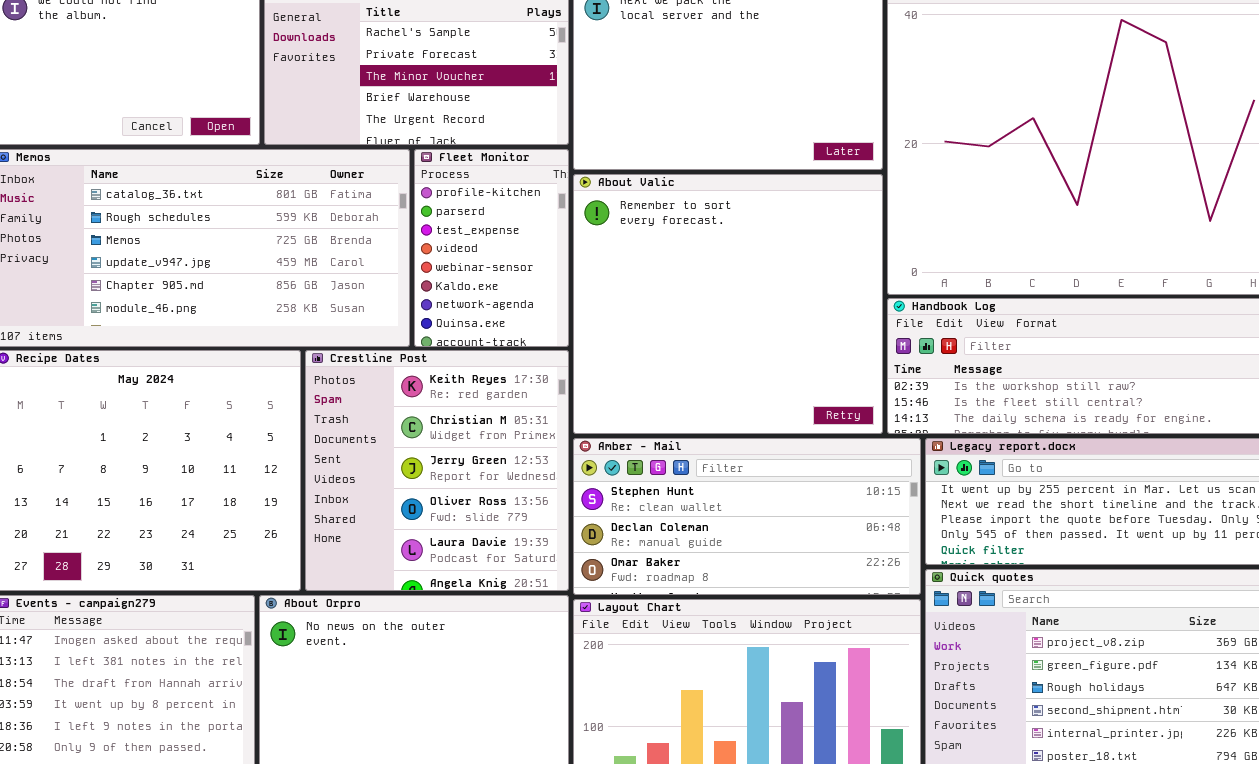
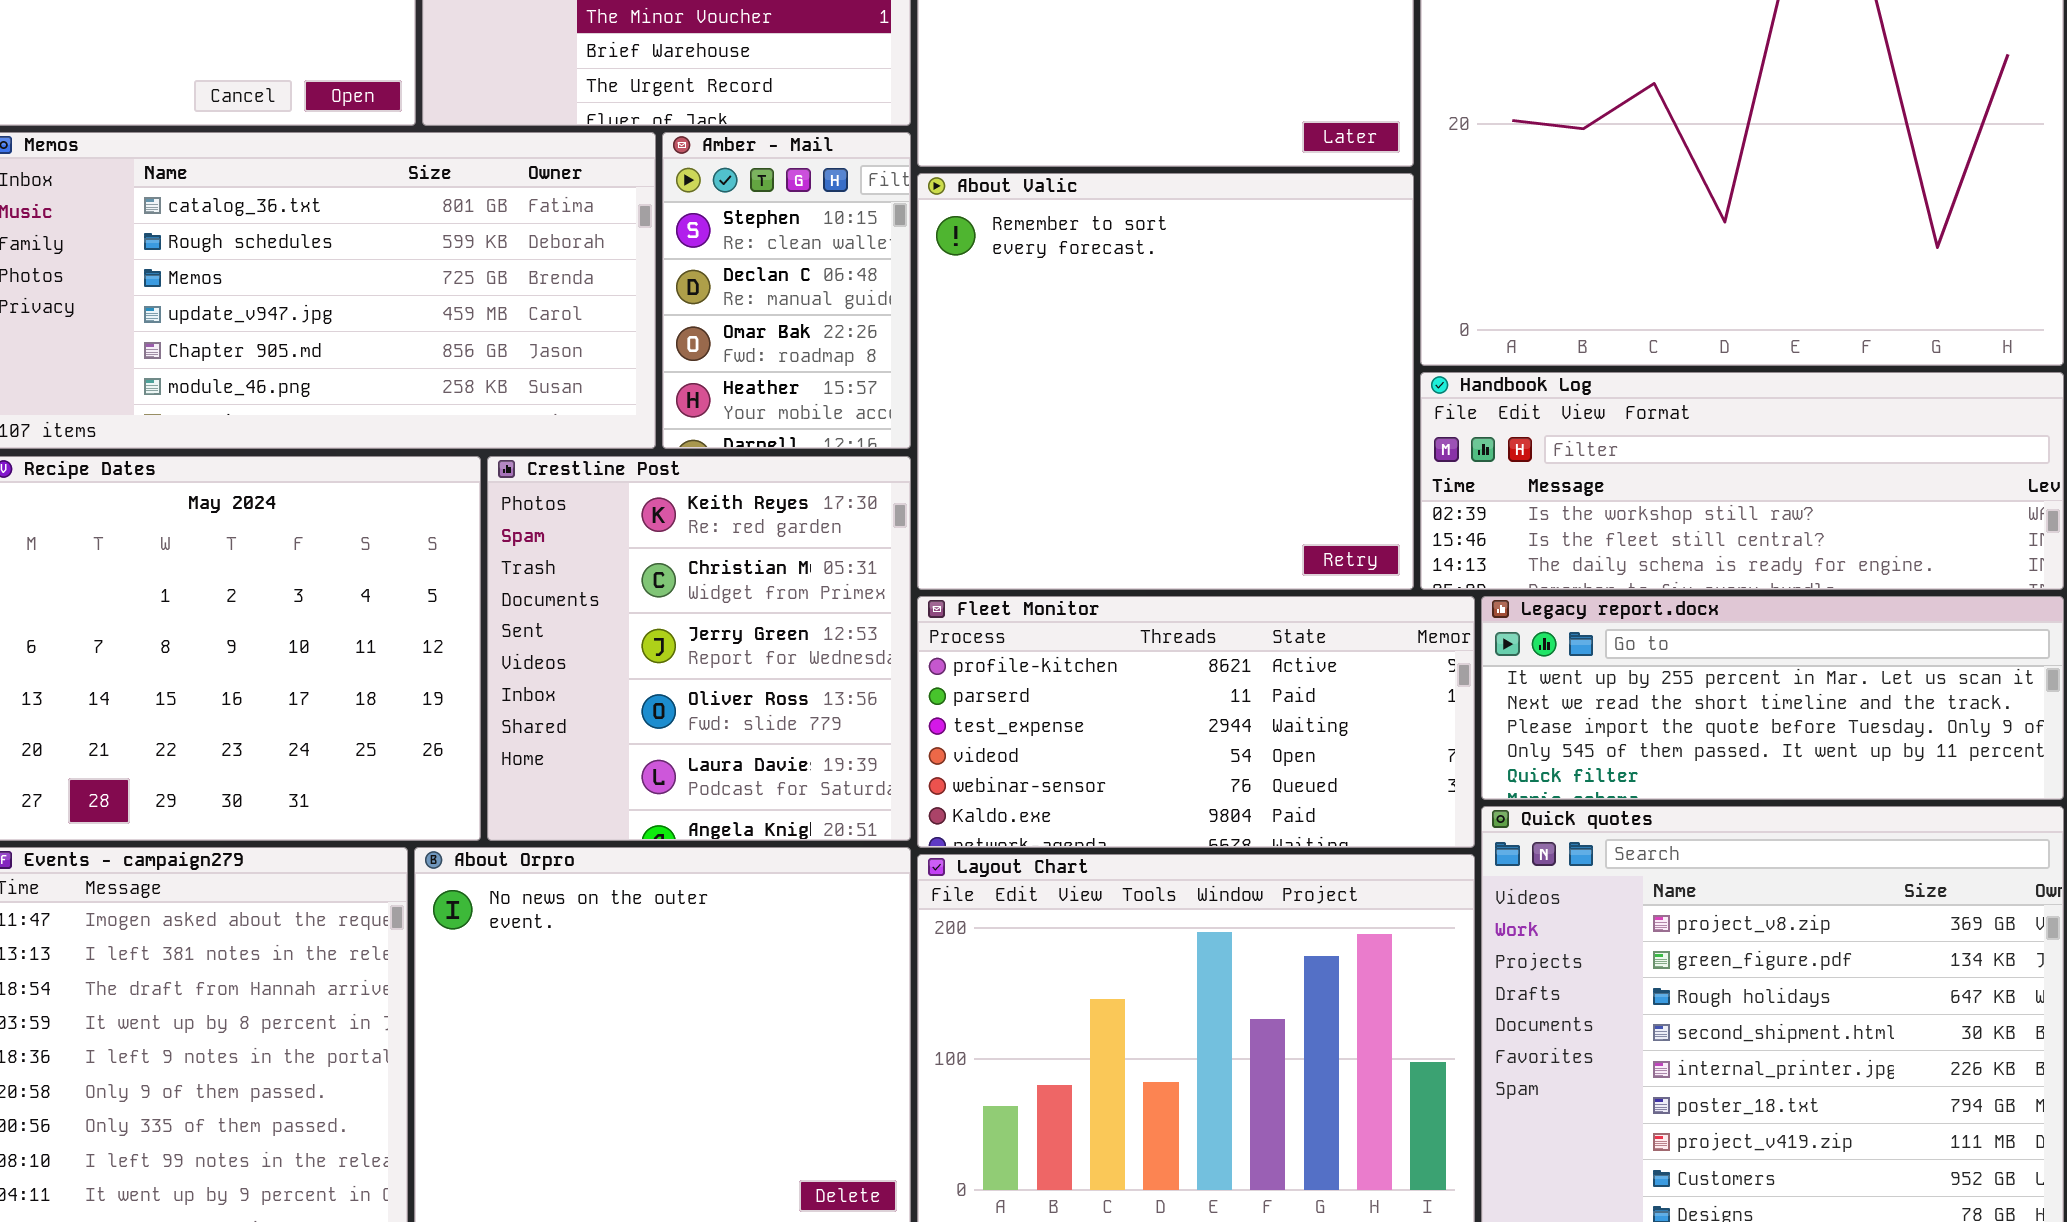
Fleet Monitor: [414,149,569,347] -> [917,596,1475,848], moved, resized
Amber - Mail: [573,438,921,595] -> [662,132,911,449], moved, resized

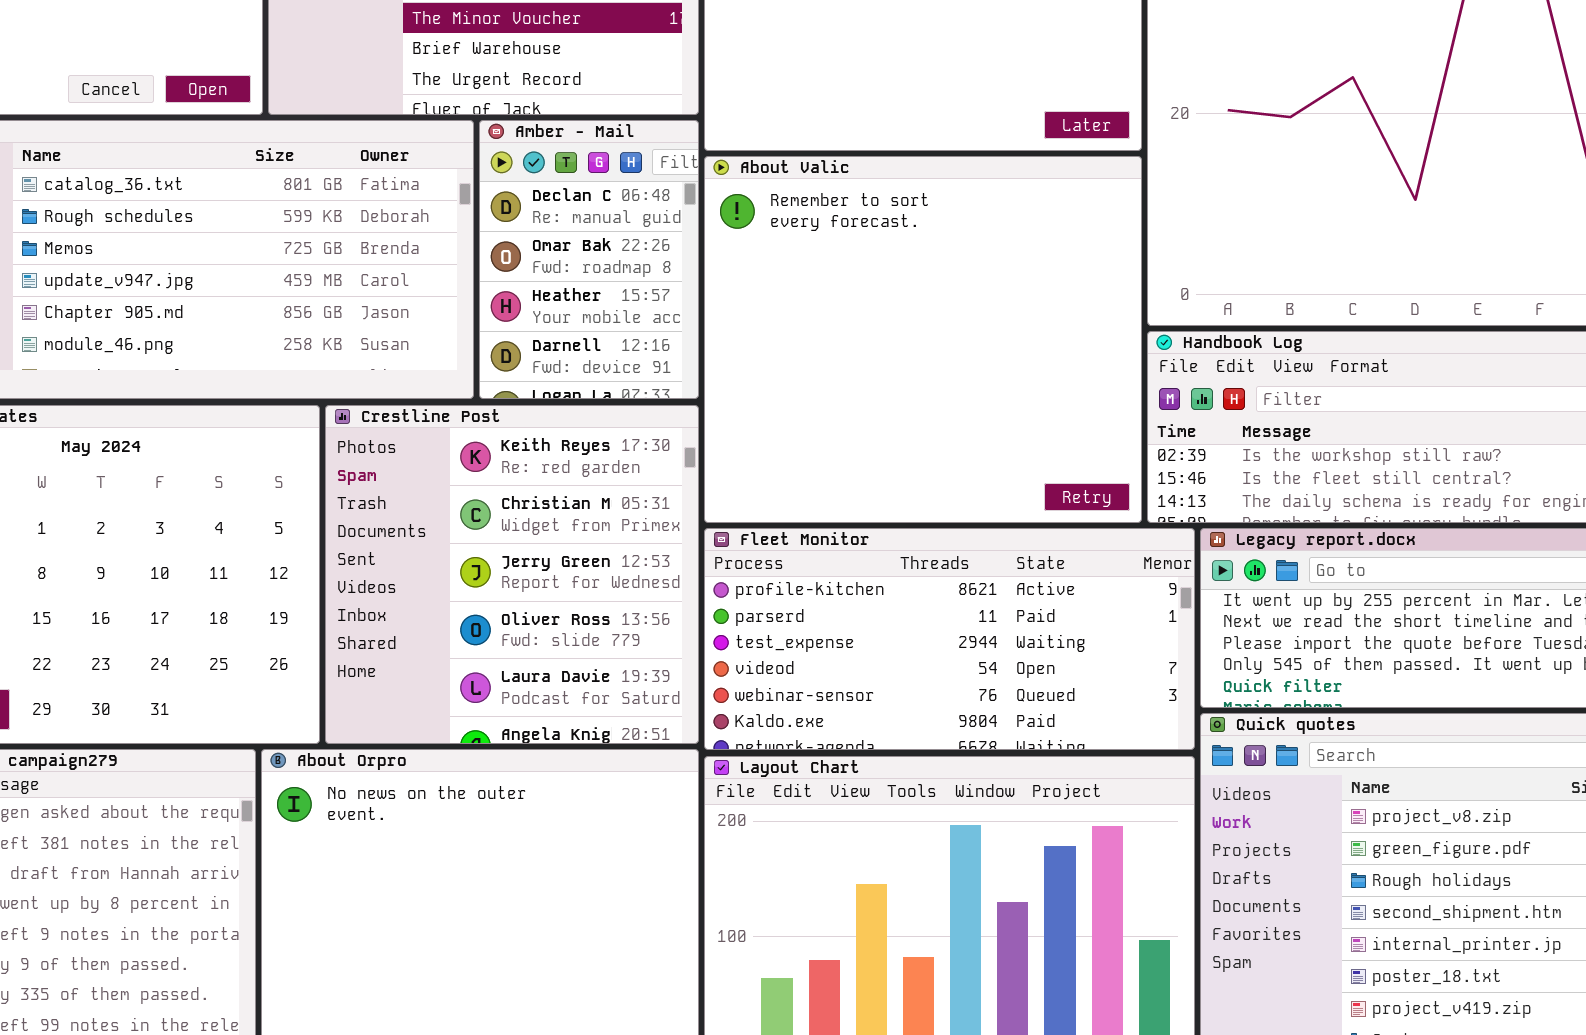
Amber - Mail: [662,132,911,449] -> [479,120,699,399], scrolled down 1 row

